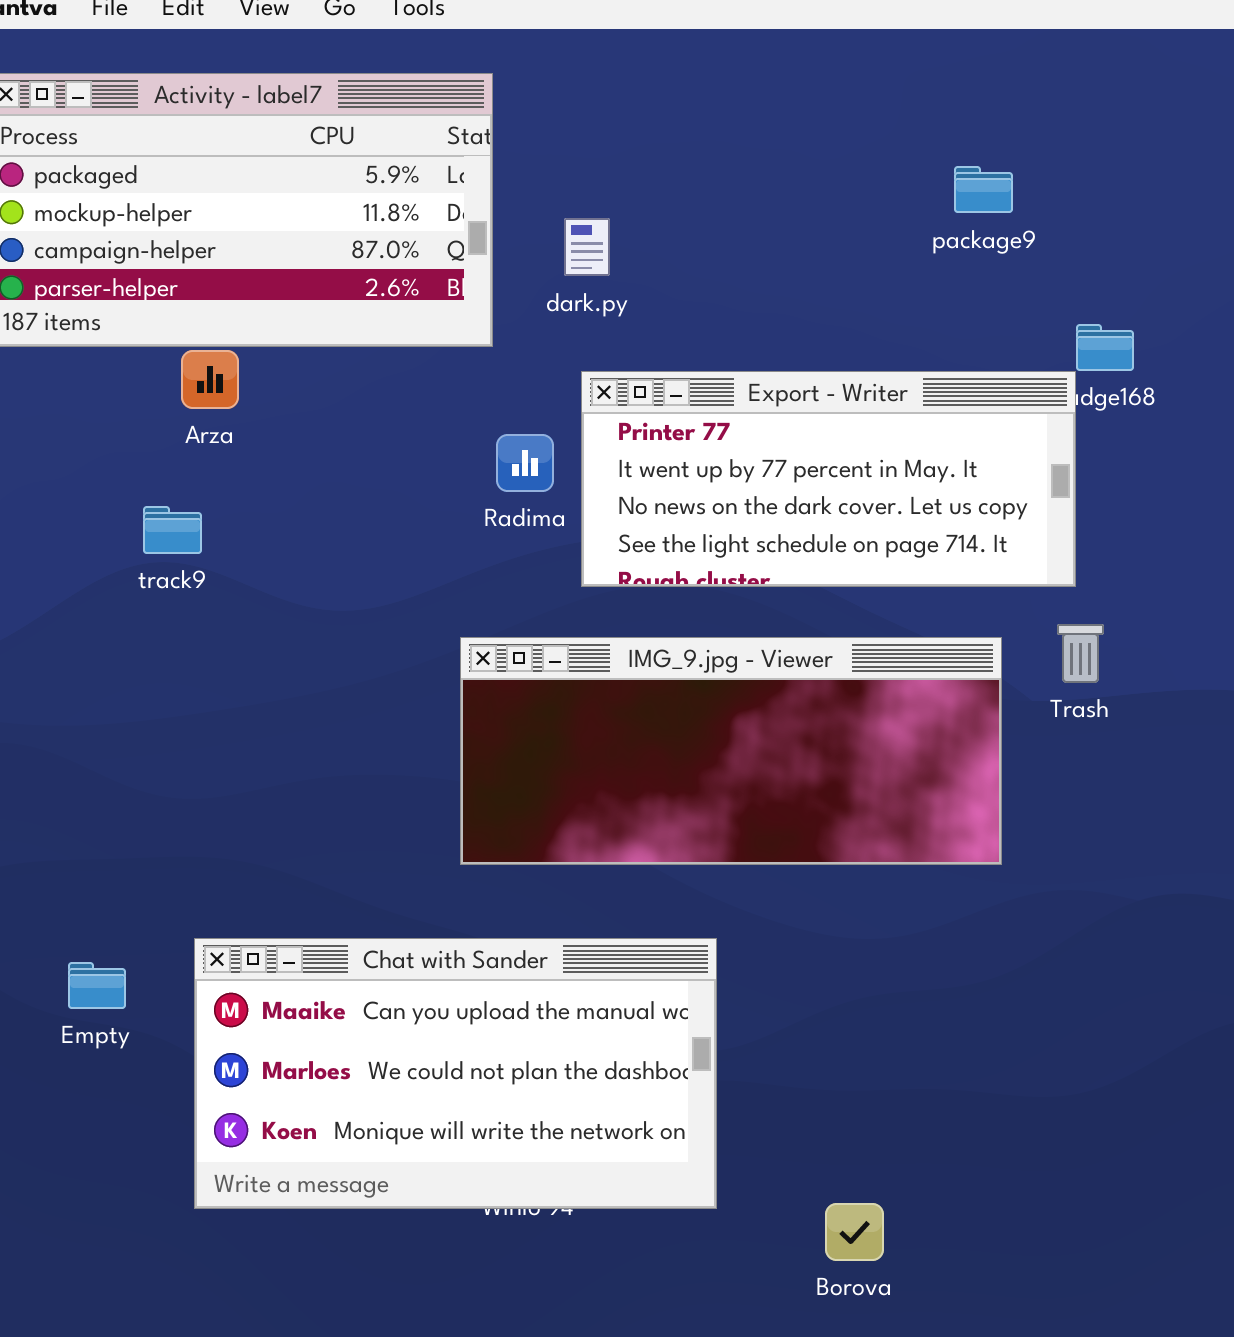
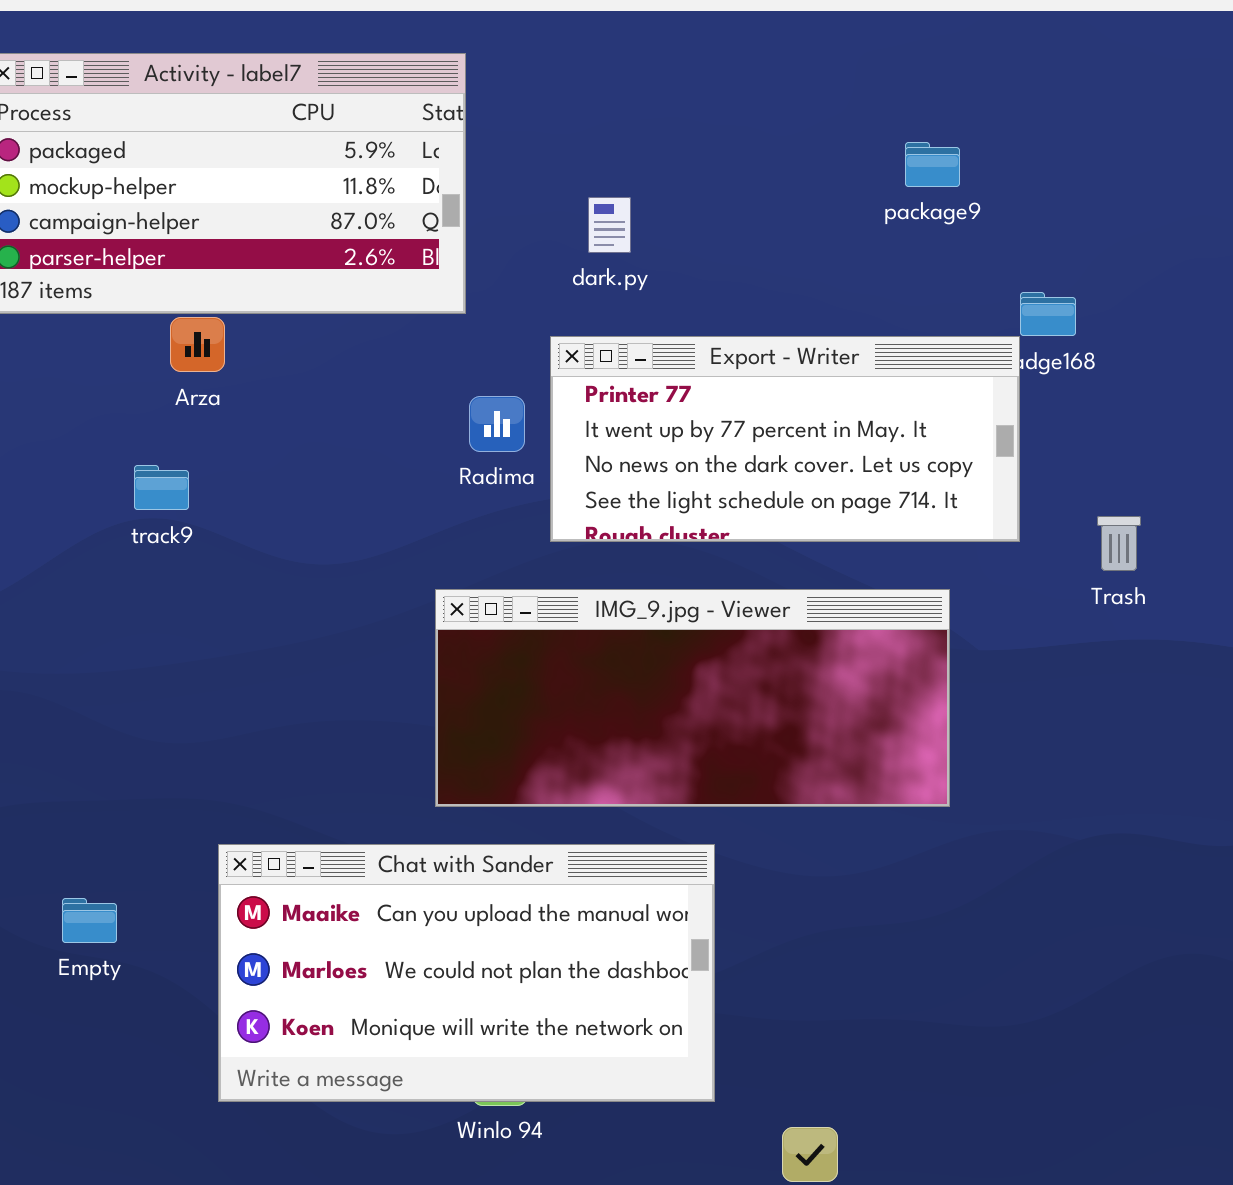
dark.py: [564,218,610,276] -> [588,197,631,253], moved
Trash: [1057,624,1104,683] -> [1097,516,1141,571], moved
Chat with Sander: [194,938,717,1209] -> [218,844,715,1102], moved

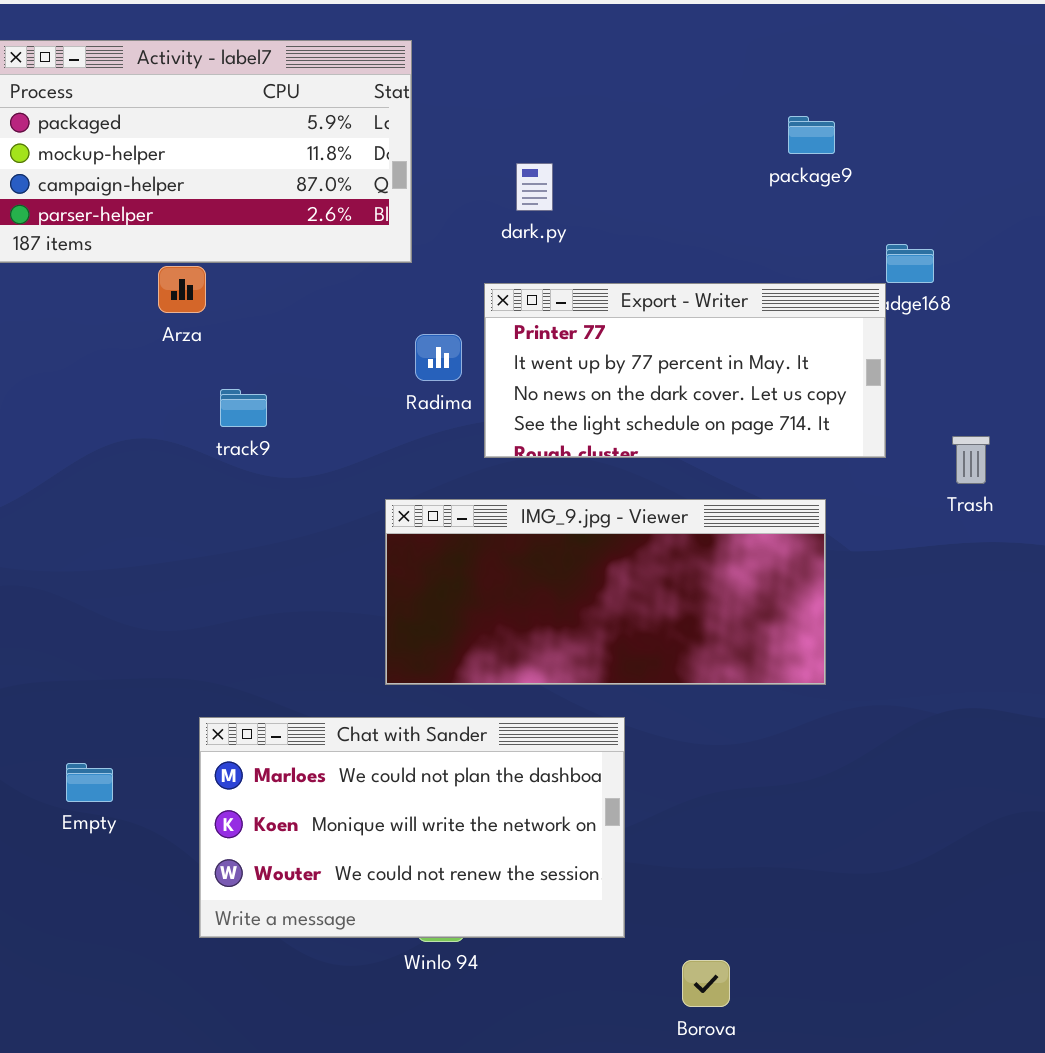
track9: [134,465,189,510] -> [220,389,267,427], moved
Chat with Sander: [218,844,715,1102] -> [199,717,625,938], scrolled down 1 row

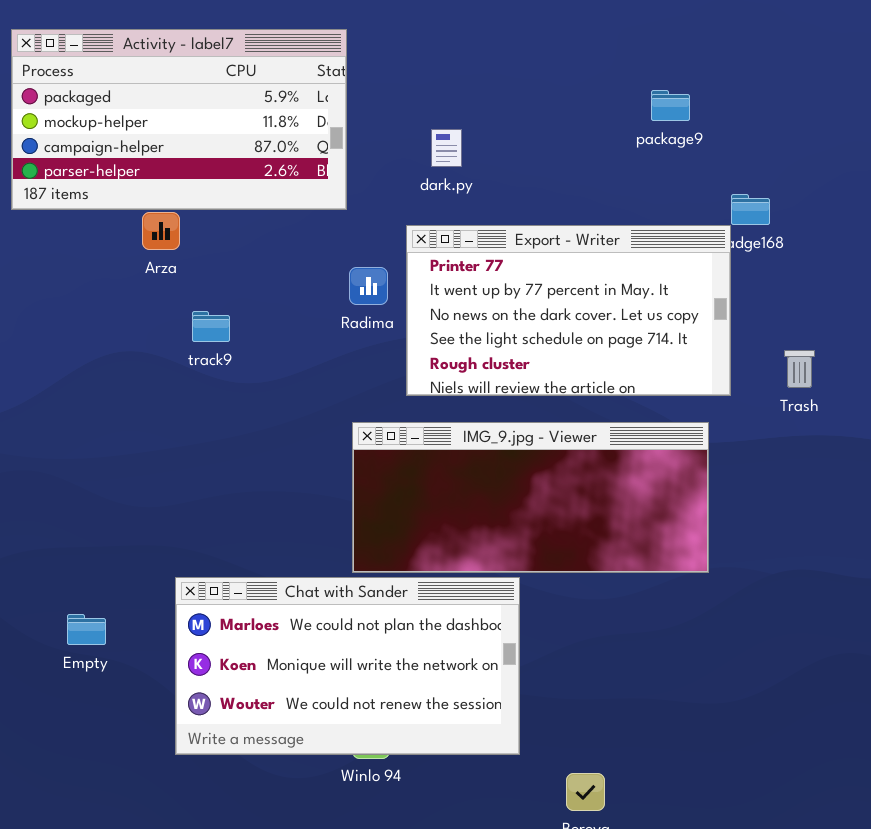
Export - Writer: [484,283,886,458] -> [406,225,731,396], resized
IMG_9.jpg - Viewer: [385,499,826,685] -> [352,422,709,573], moved

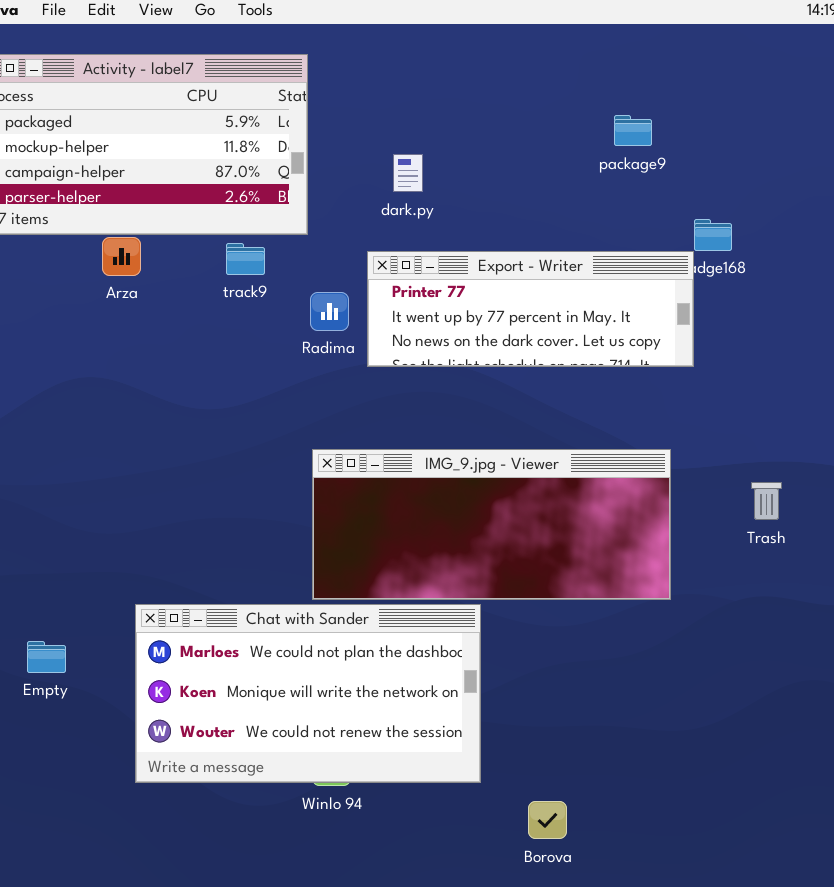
Export - Writer: [406,225,731,396] -> [367,251,694,367], resized
track9: [192,311,230,342] -> [226,243,265,275], moved
Trash: [784,350,815,388] -> [751,482,782,520], moved

